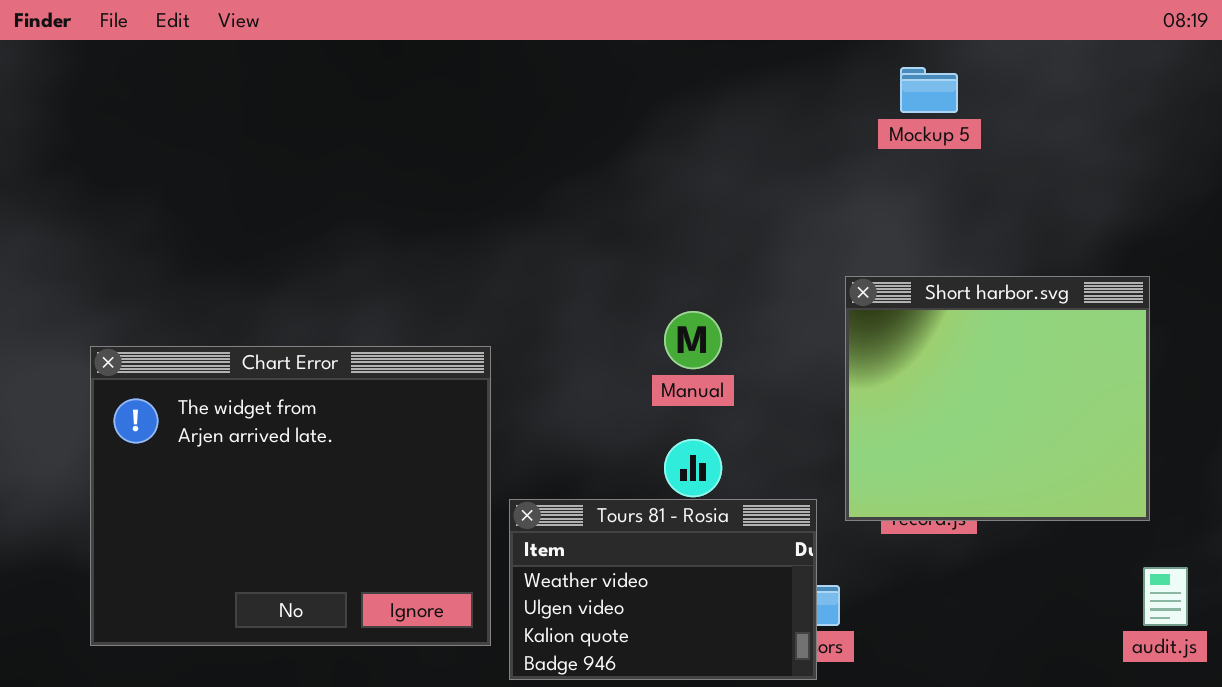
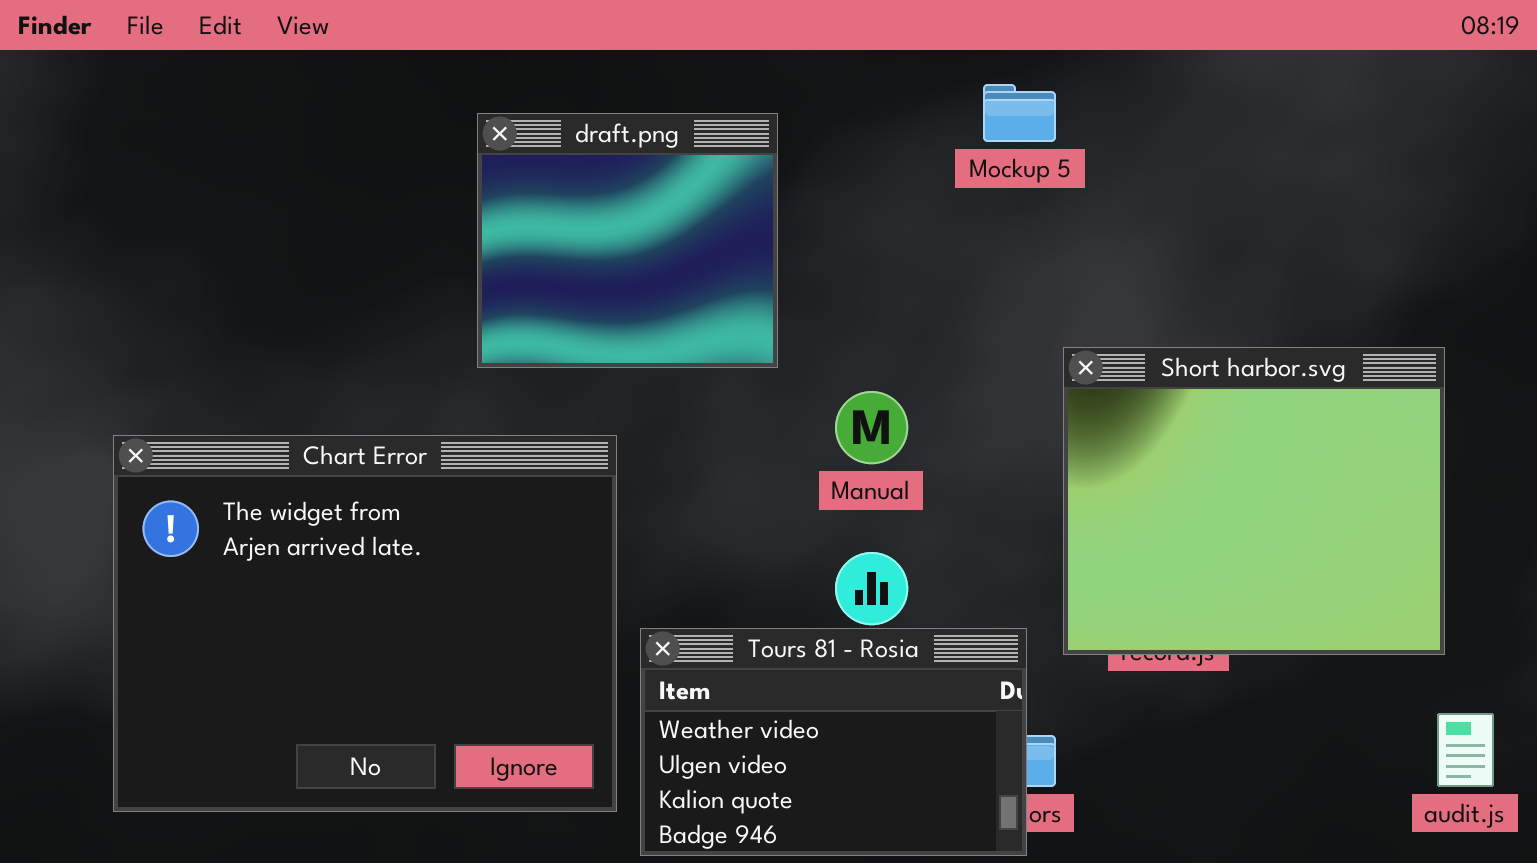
Mockup 5: [900,67,958,113] -> [983,84,1056,142], moved
draft.png: none -> [477,113,778,368], opened

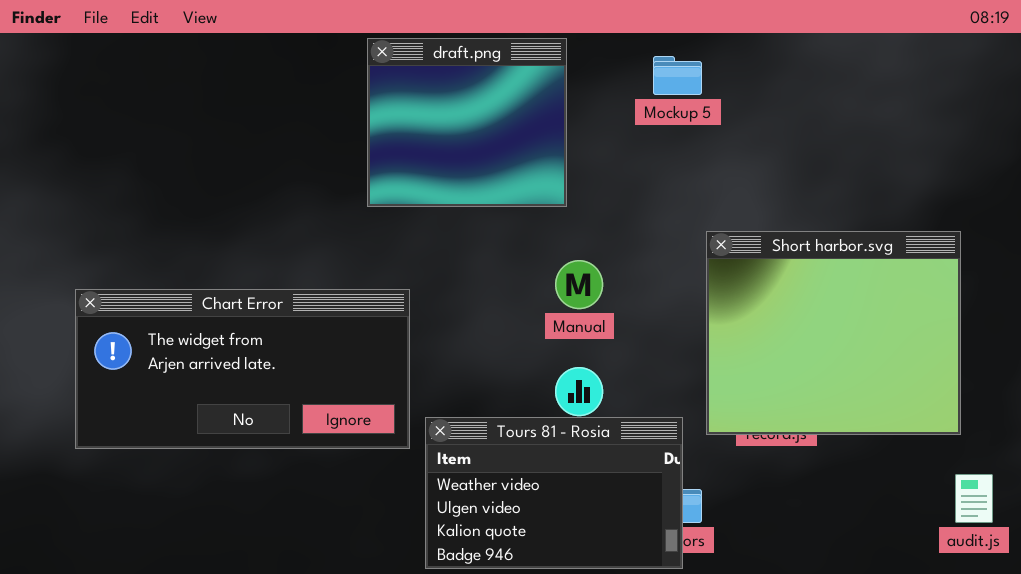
draft.png: [477,113,778,368] -> [367,38,567,207], moved
Chart Error: [113,435,617,812] -> [75,289,410,449], resized

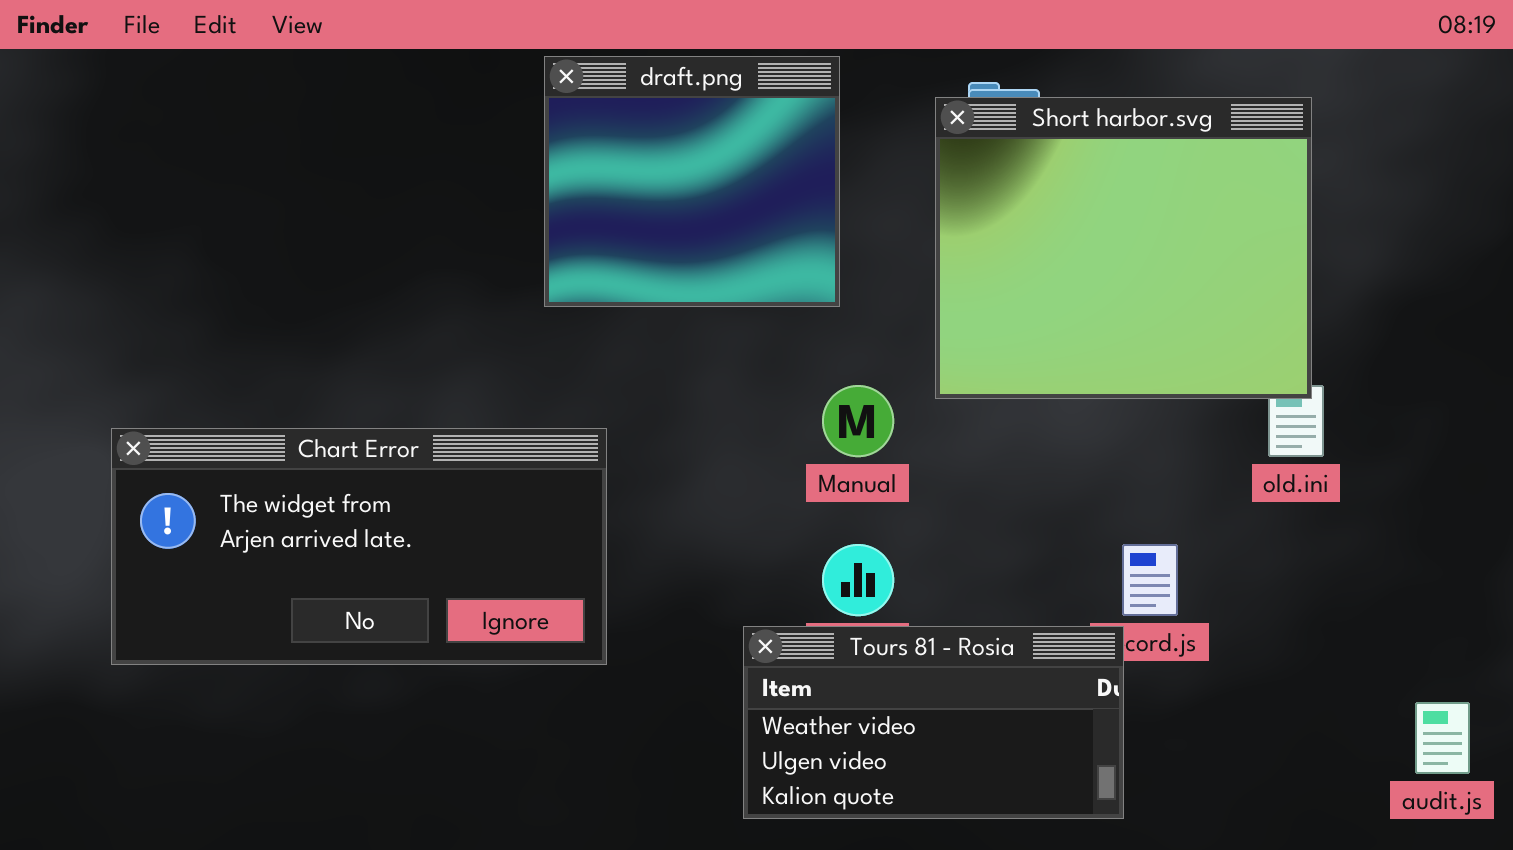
Short harbor.svg: [706,231,961,435] -> [935,97,1312,399], moved
Tours 81 - Rosia: [425,417,683,569] -> [743,626,1124,819], moved, resized

